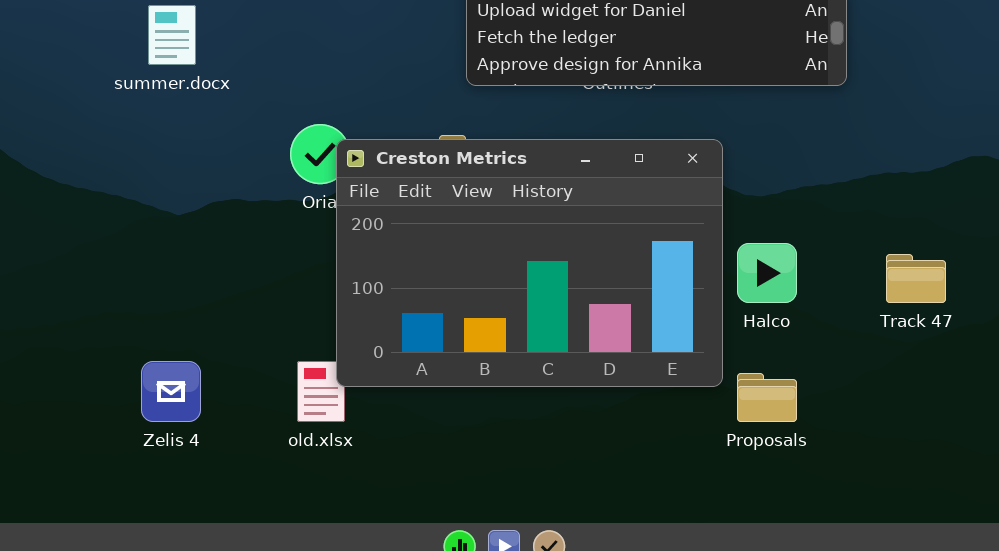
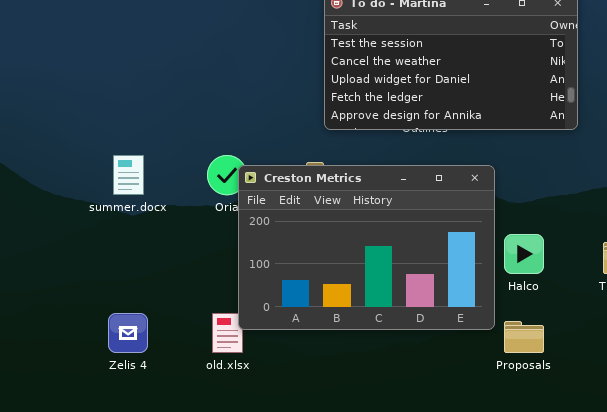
summer.docx: [148,5,196,65] -> [113,155,144,195], moved

